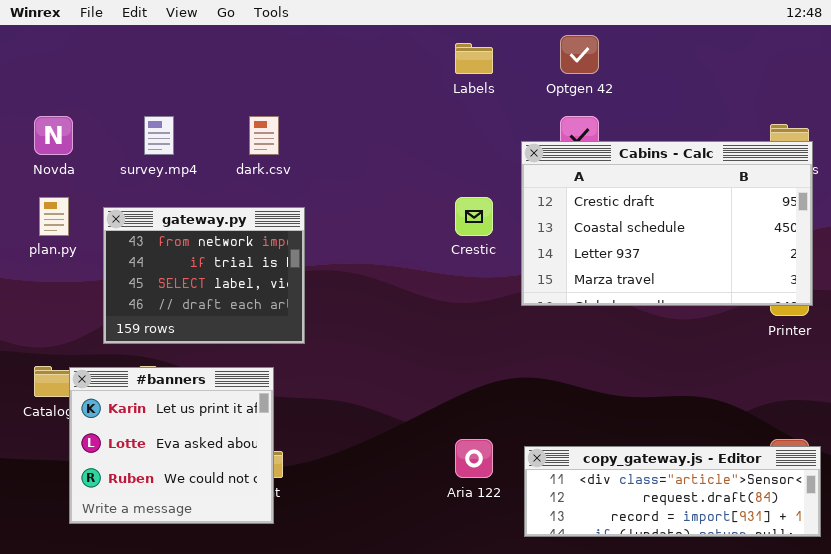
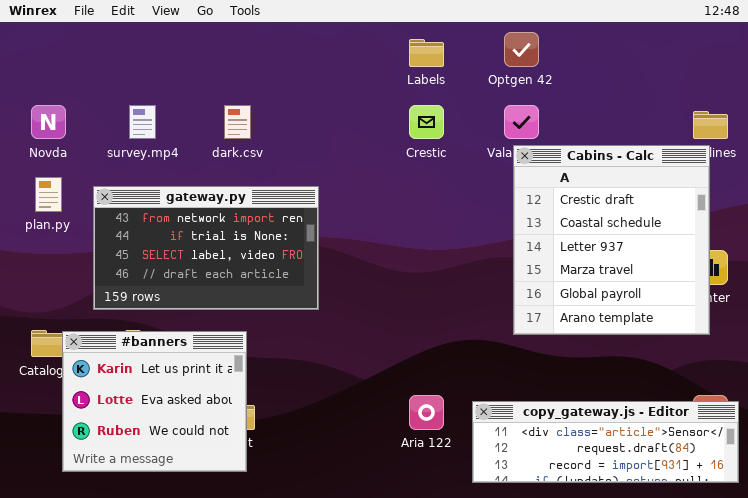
Cabins - Calc: [521,141,813,306] -> [513,145,710,335], moved, resized
Crestic: [455,197,493,236] -> [409,105,444,139], moved
gateway.py: [103,207,305,344] -> [93,186,319,310], resized

